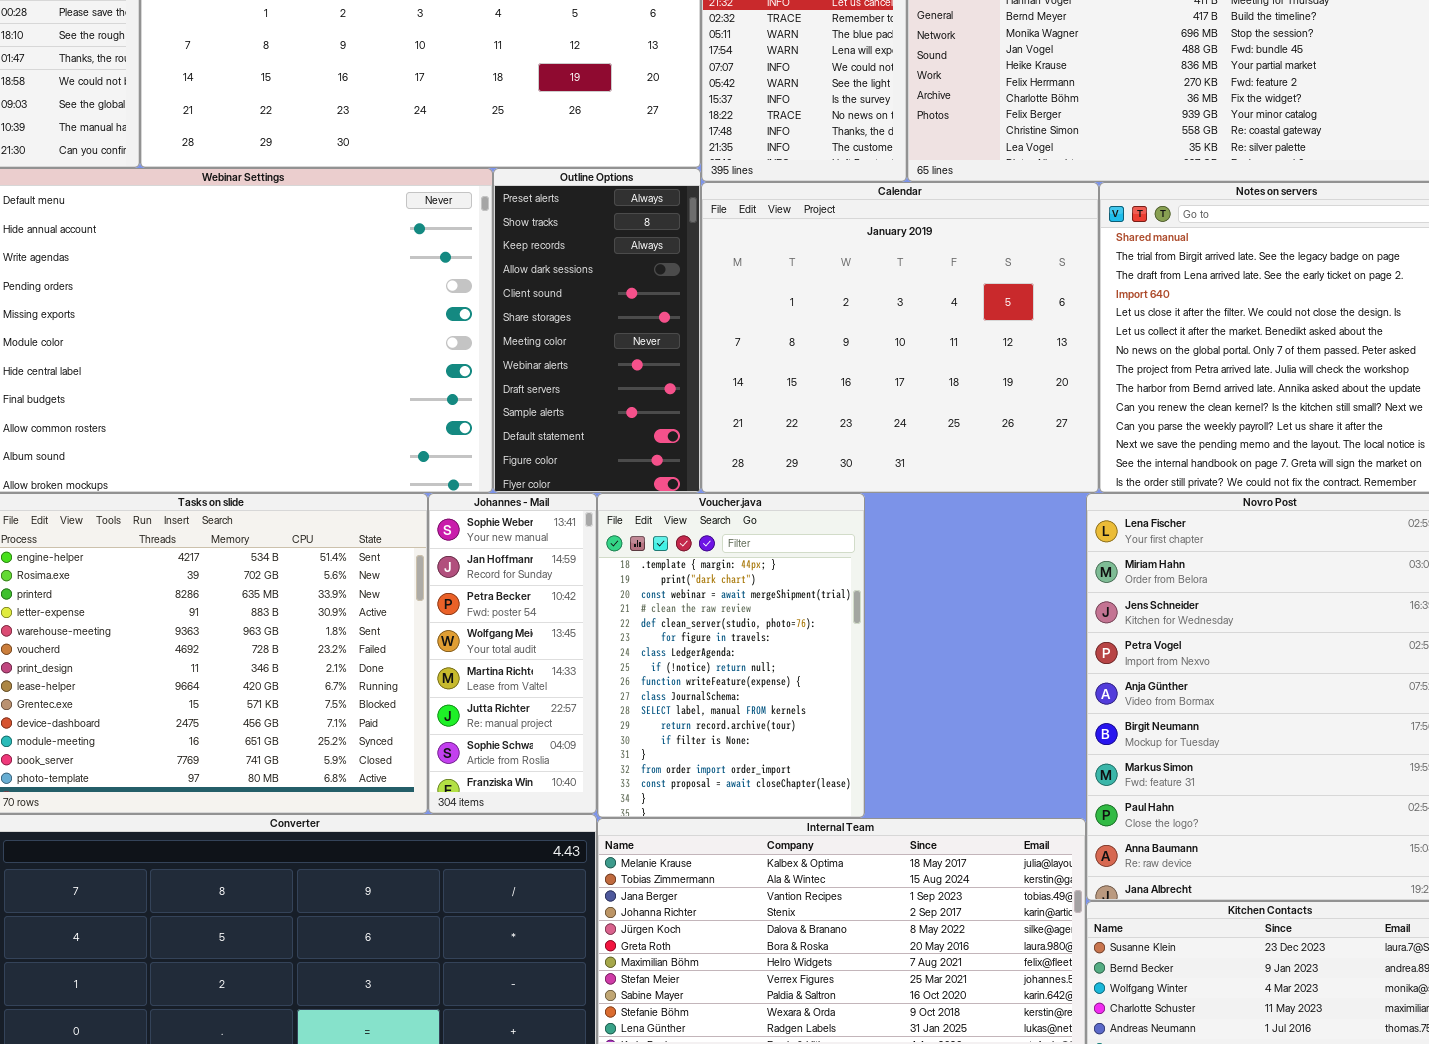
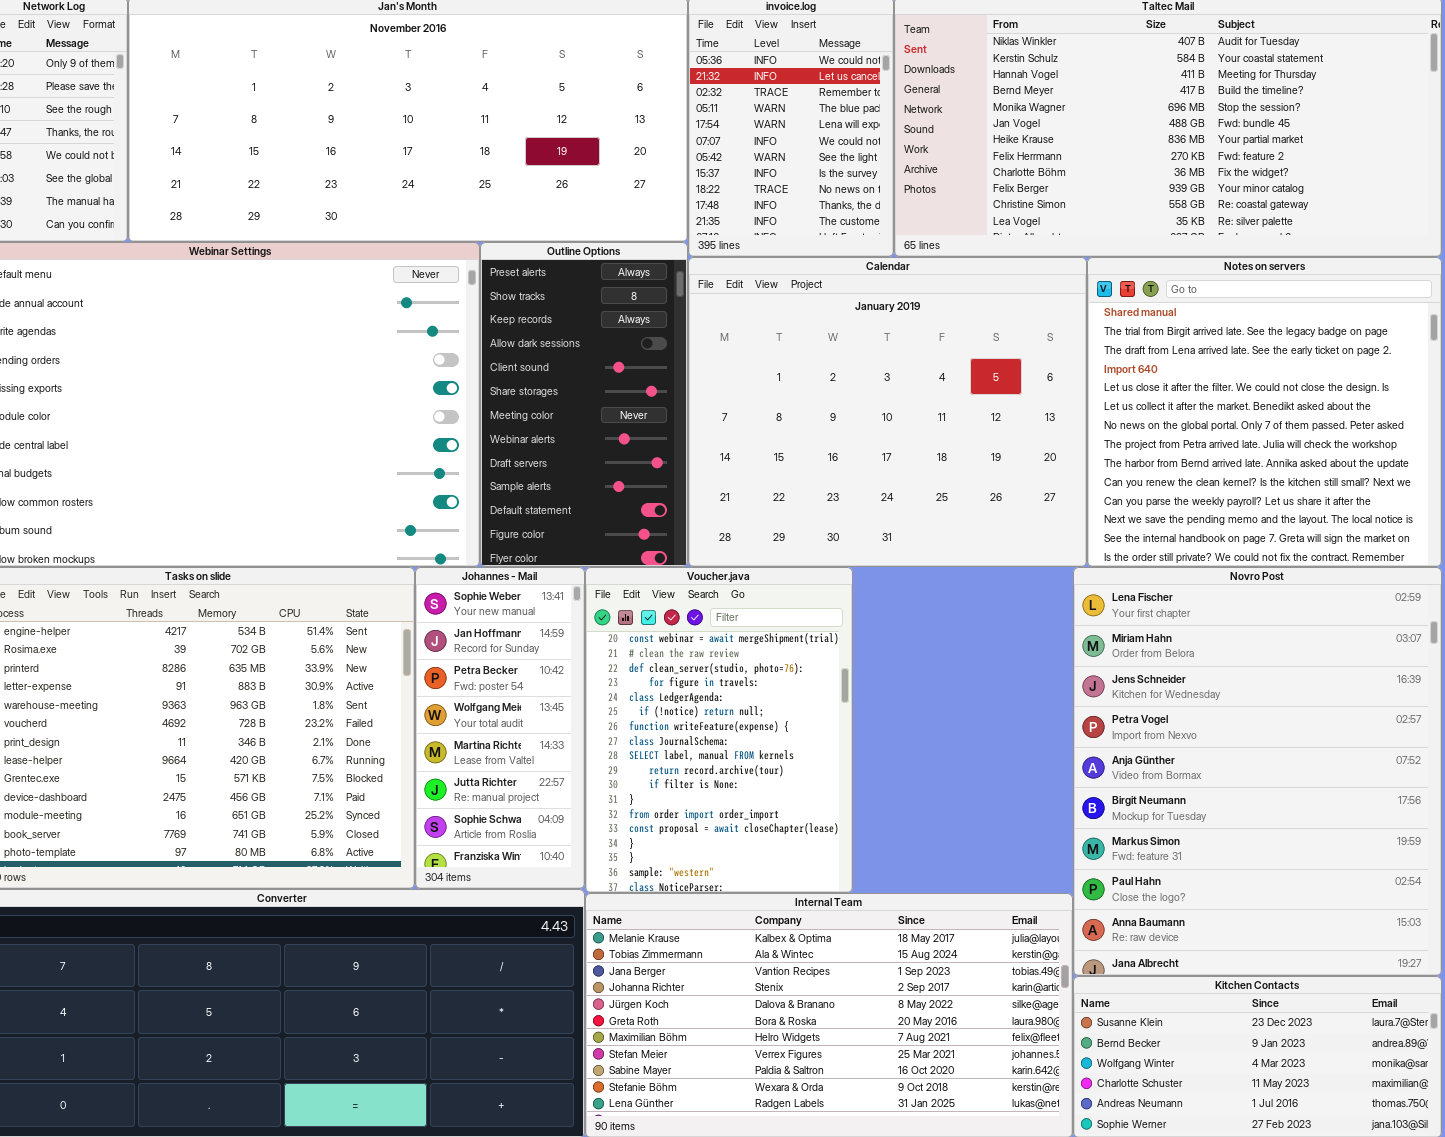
Voucher.java: [597,493,865,818] -> [585,567,853,893], scrolled down 2 rows

